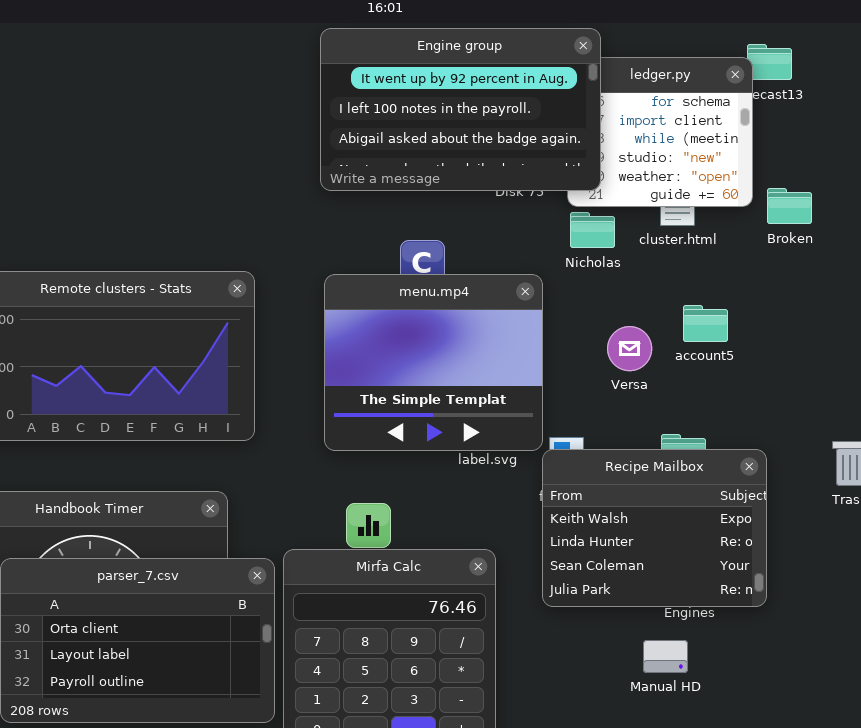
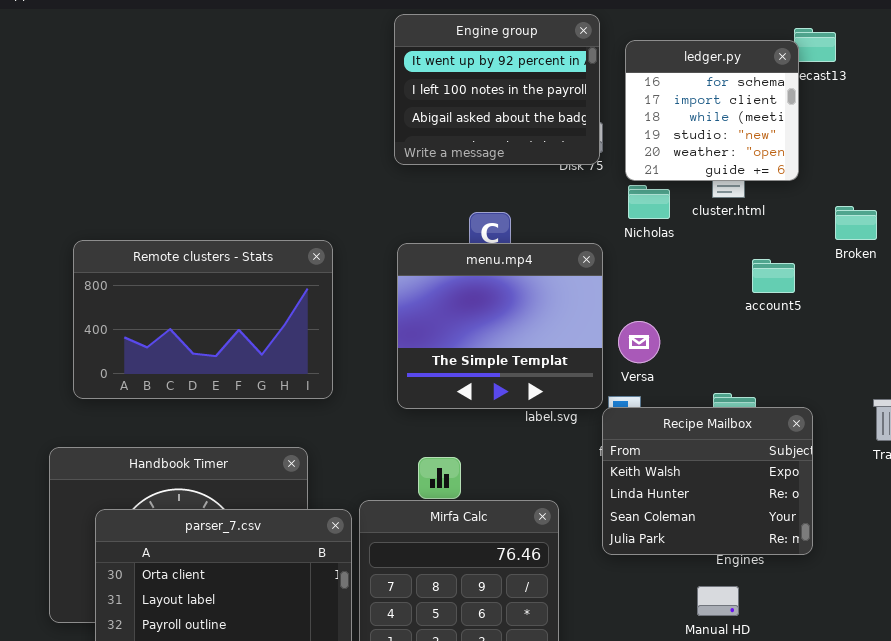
Engine group: [320,28,601,191] -> [394,14,600,165], resized
Broken: [767,188,812,224] -> [835,206,877,240], moved
account5: [683,305,728,342] -> [752,259,795,293], moved
Versa: [607,326,652,371] -> [618,321,660,363], moved

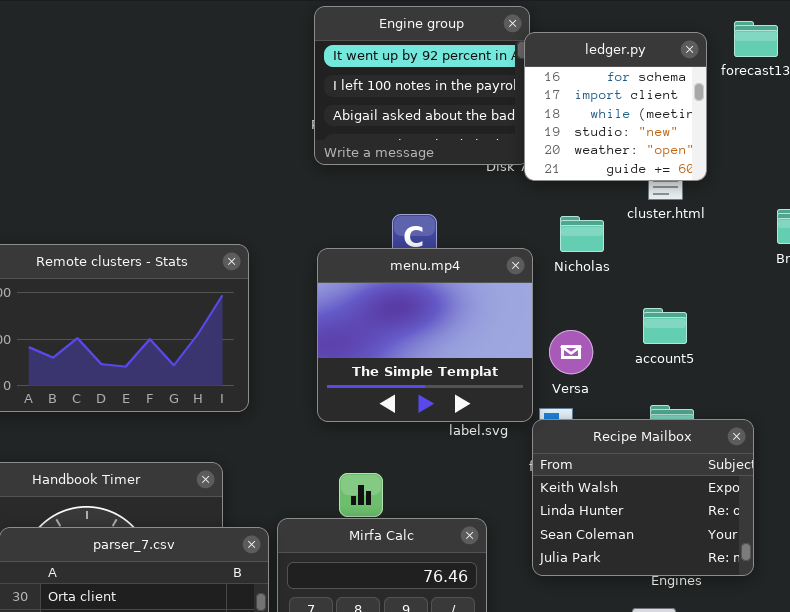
ledger.py: [625,40,799,181] -> [524,32,707,181], moved
Nicholas: [628,185,670,219] -> [560,216,604,252], moved
account5: [752,259,795,293] -> [643,308,687,344], moved

